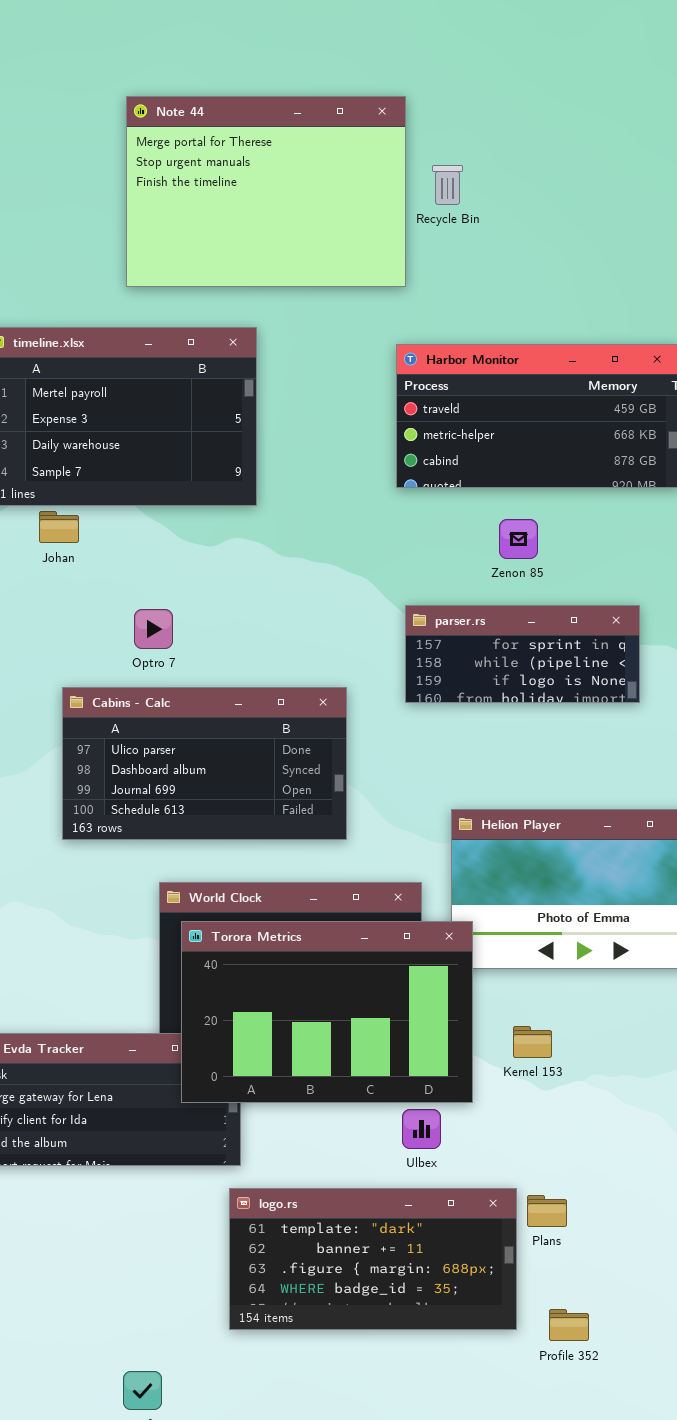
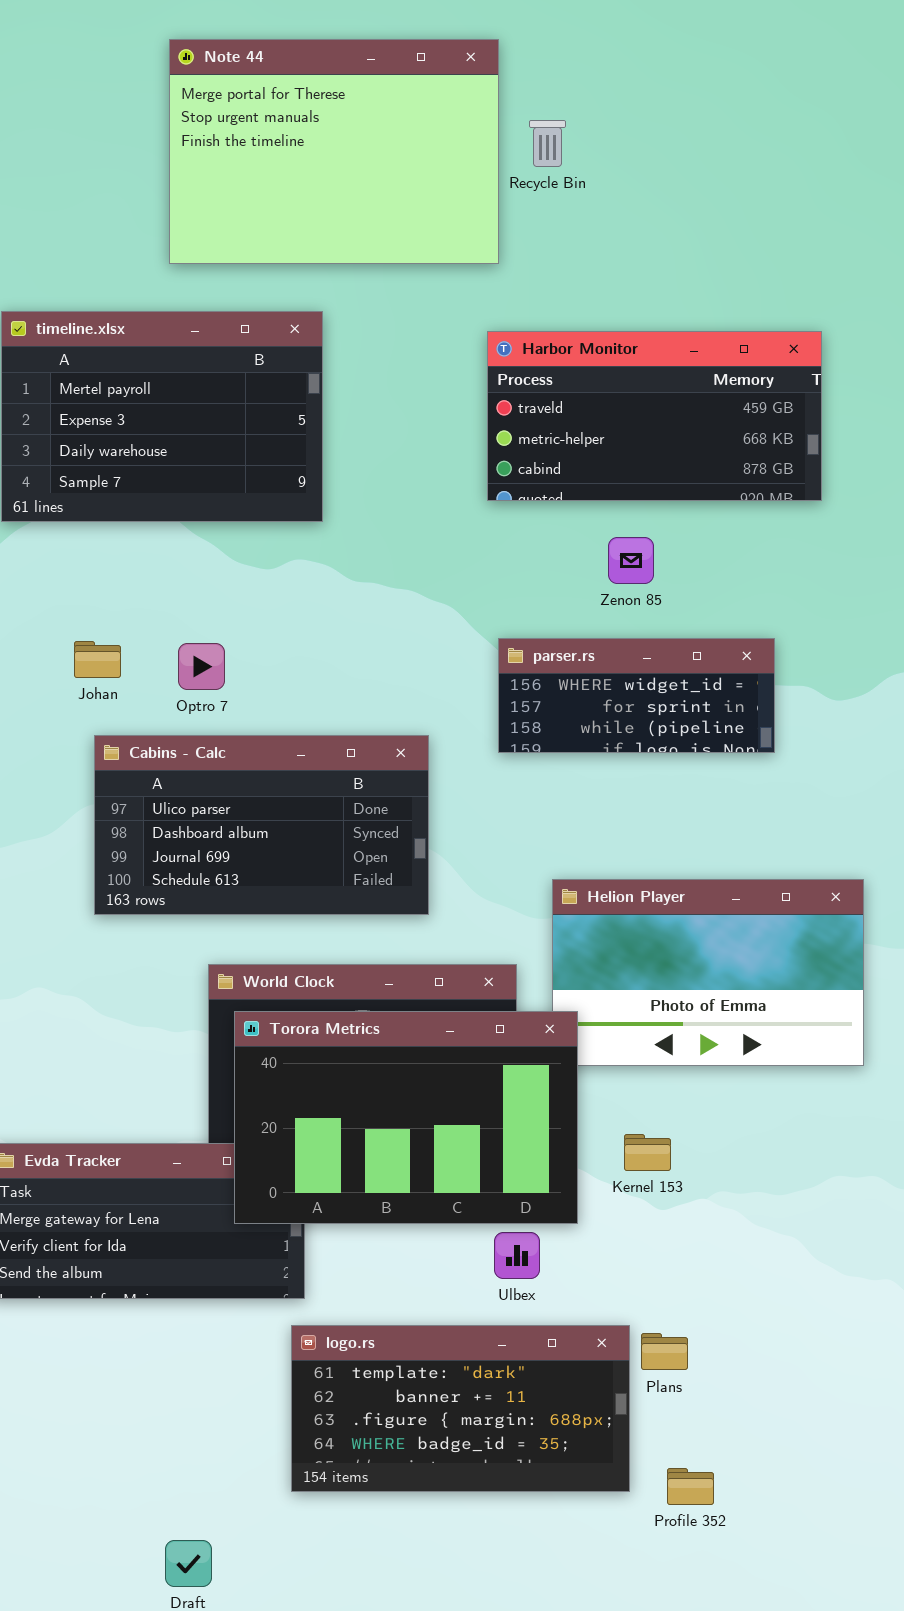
Johan: [39,511,79,543] -> [74,641,121,678], moved
parser.rs: [405,605,640,703] -> [498,638,775,753], scrolled up 1 row

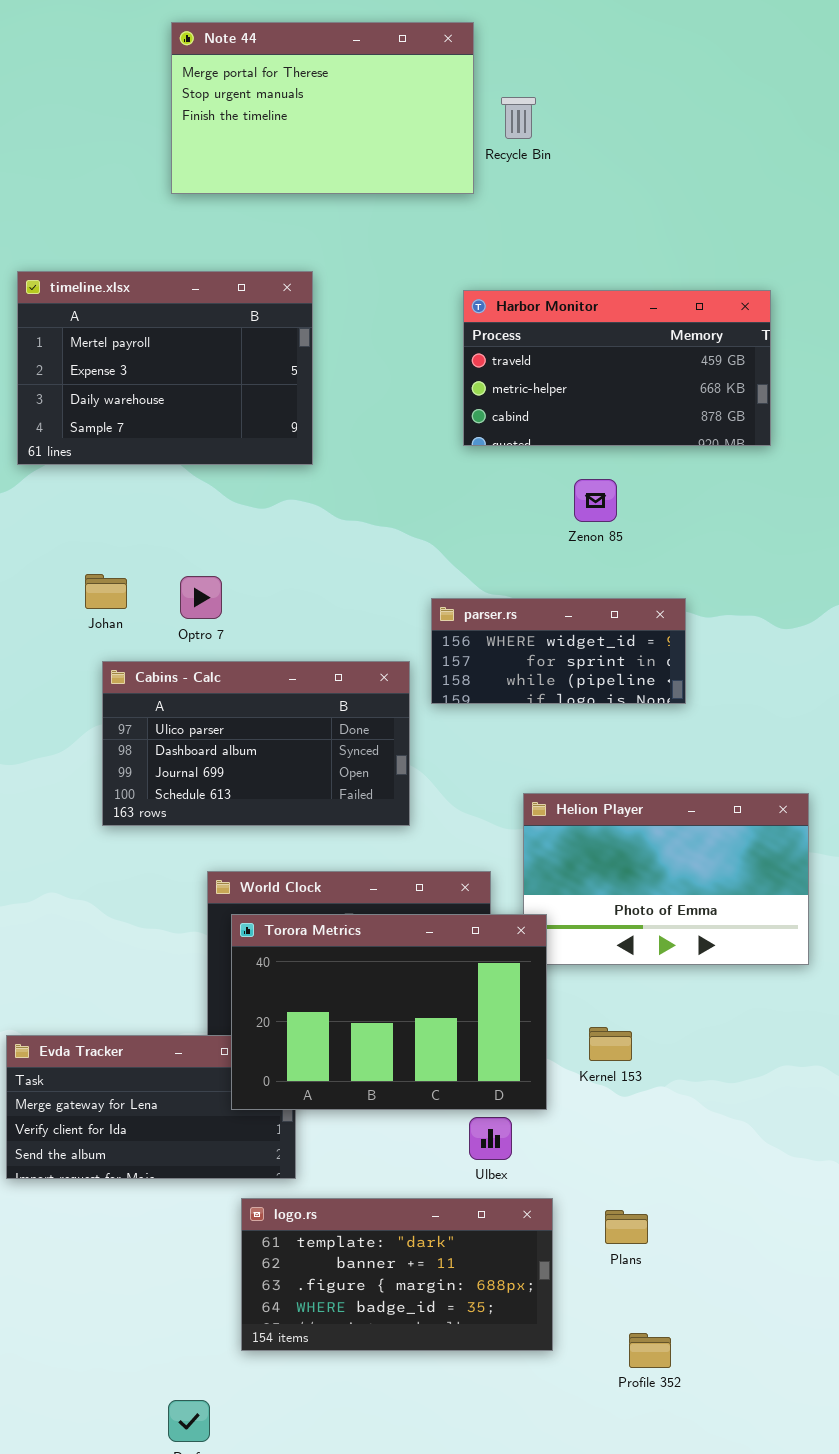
Note 44: [169,39,499,264] -> [171,22,474,194], resized
parser.rs: [498,638,775,753] -> [431,598,686,704], moved
logo.rs: [291,1325,630,1492] -> [241,1198,553,1351], moved

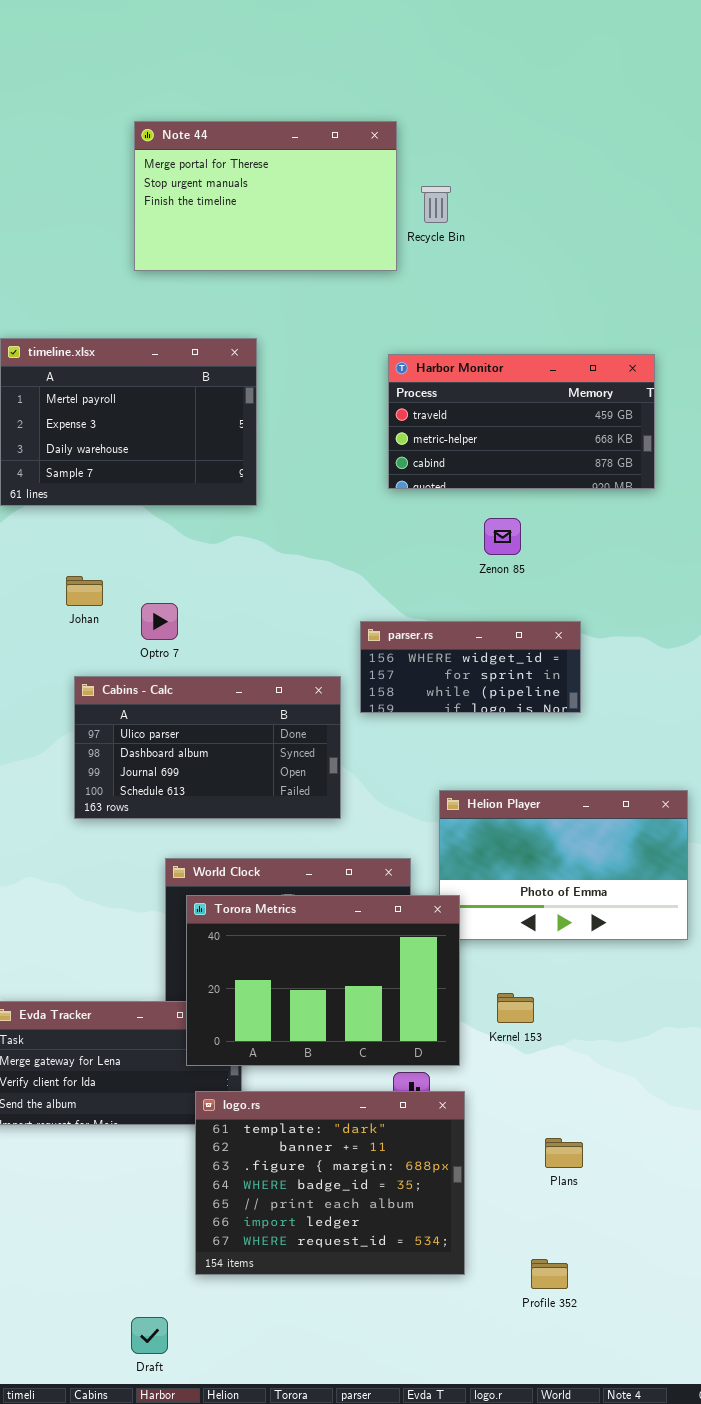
Johan: [85,574,127,609] -> [66,576,103,606], moved
logo.rs: [241,1198,553,1351] -> [195,1091,465,1275], resized
Plans: [605,1210,648,1244] -> [545,1138,583,1168], moved

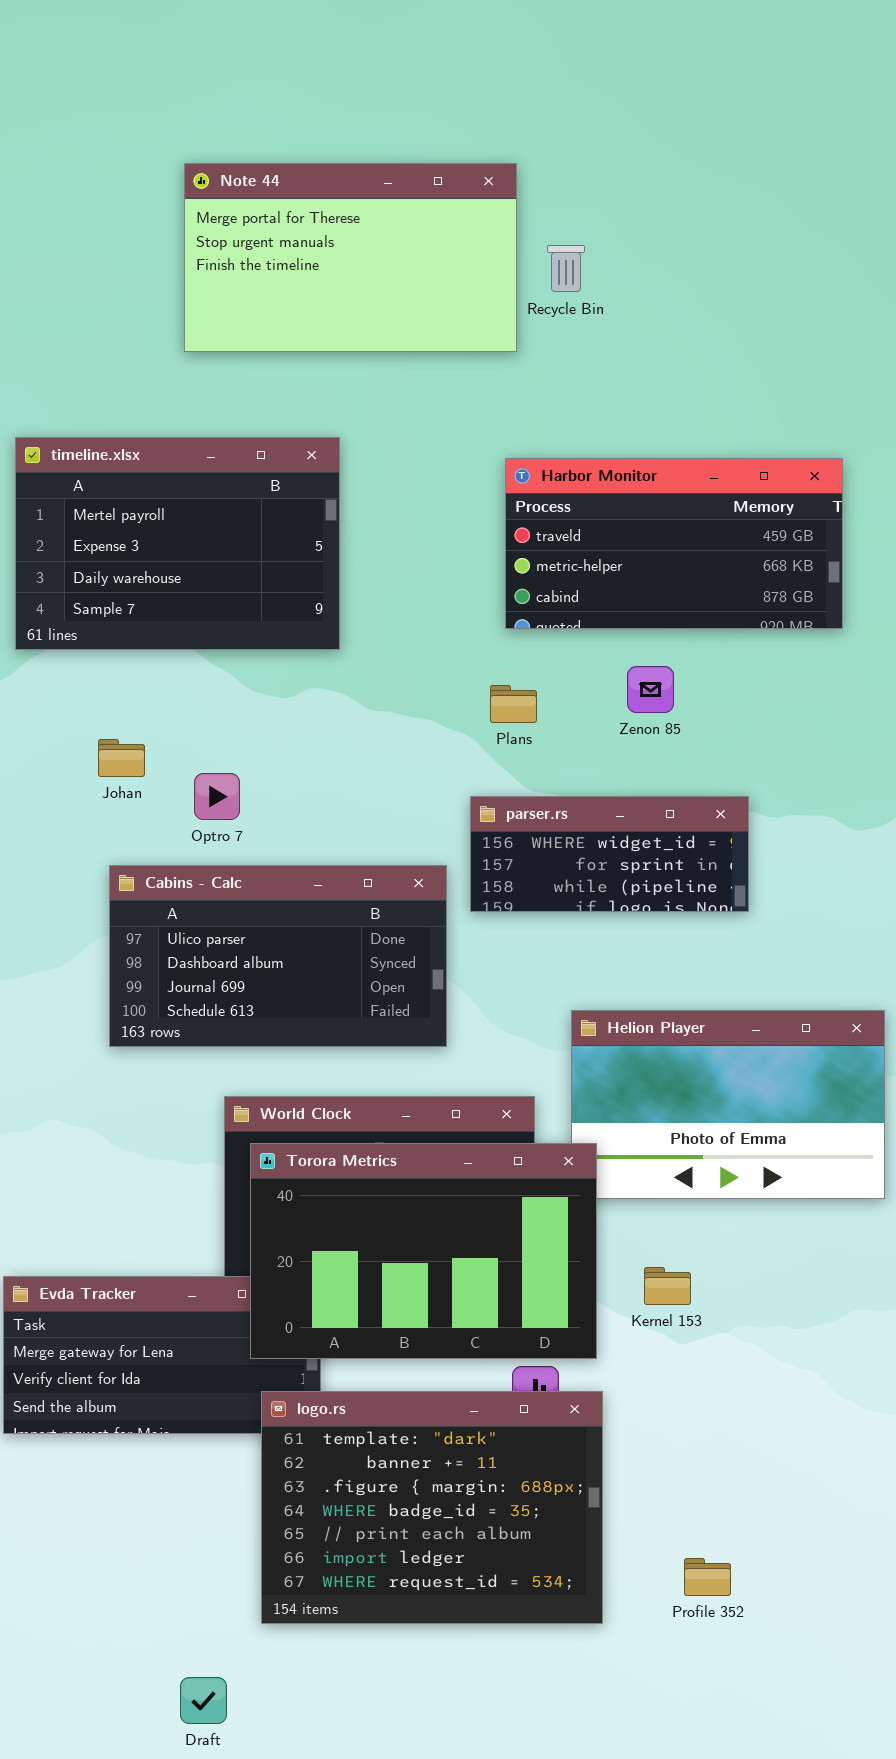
Plans: [545,1138,583,1168] -> [490,685,537,723], moved
Profile 352: [531,1259,568,1289] -> [684,1558,731,1596], moved

